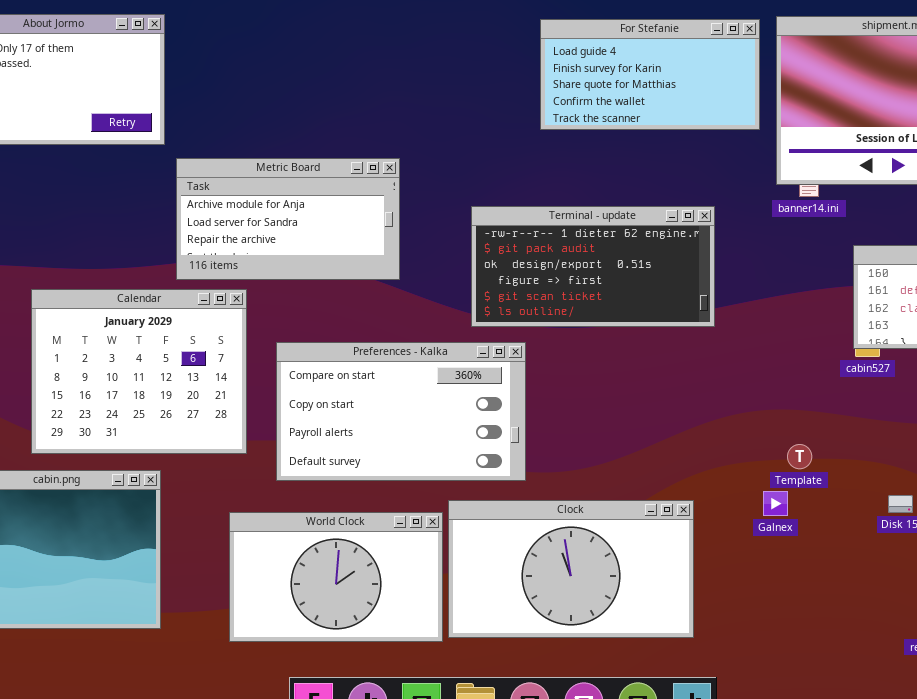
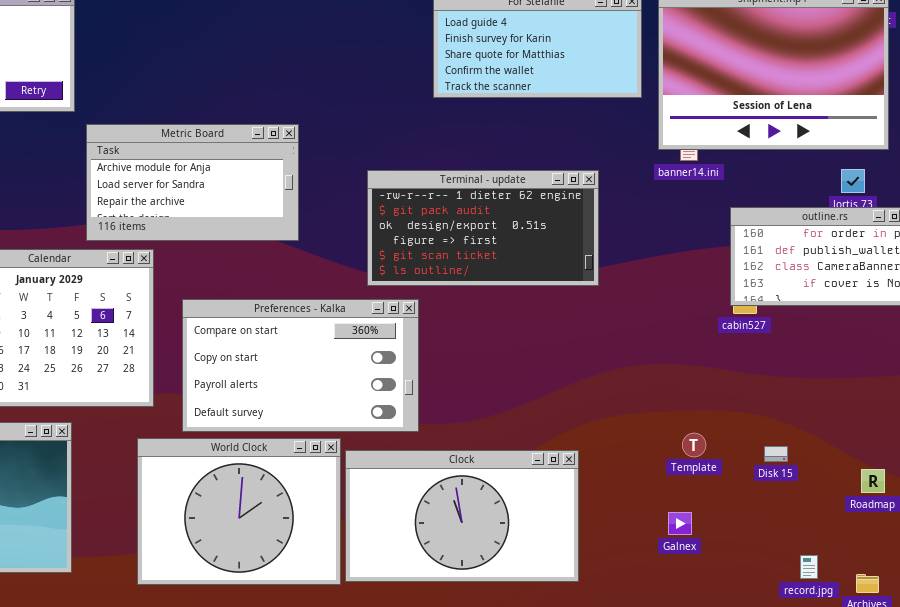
Template: [787,444,812,469] -> [682,433,706,457], moved
Galnex: [763,491,788,516] -> [668,512,692,535], moved
World Clock: [229,512,443,642] -> [137,438,341,585], resized

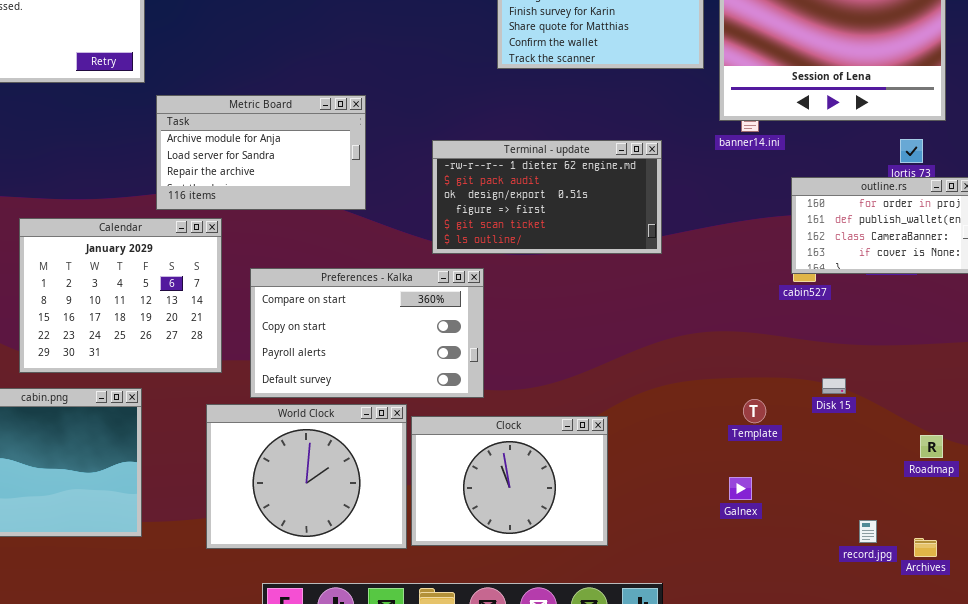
Disk 15: [764,446,788,462] -> [822,378,846,394], moved
Clock: [345,450,579,582] -> [411,416,608,546], resized

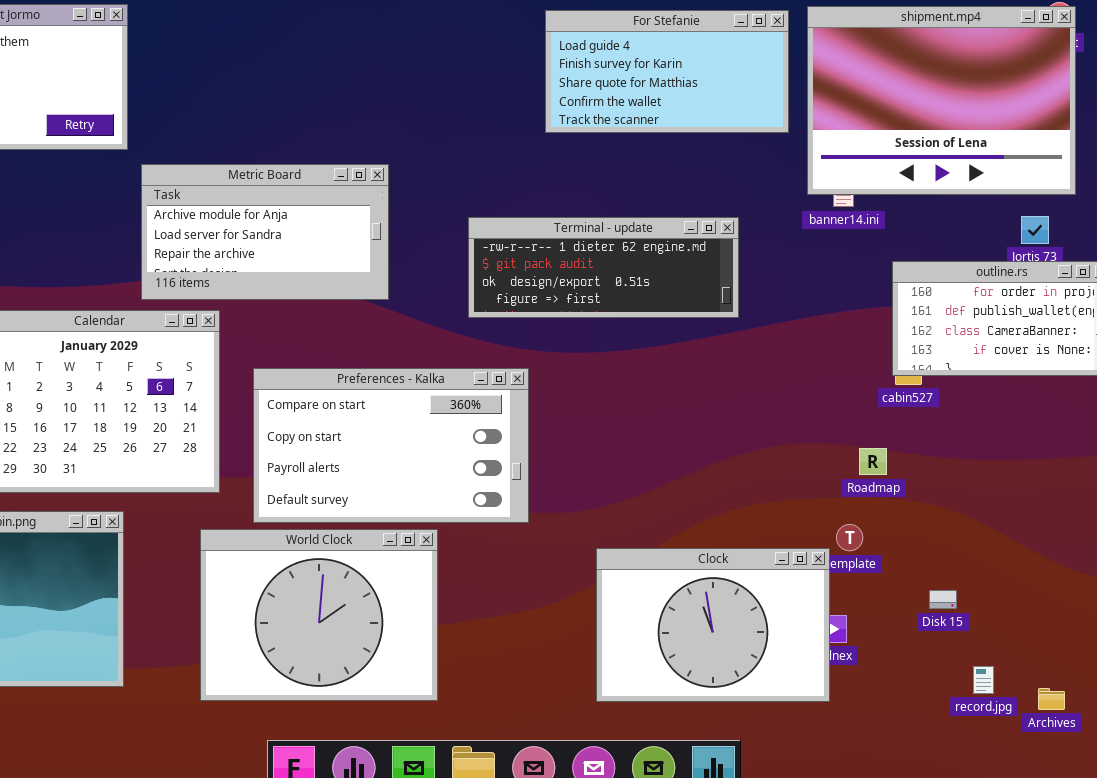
Terminal - update: [432,140,662,254] -> [468,217,739,318], resized
Disk 15: [822,378,846,394] -> [929,590,957,609], moved
Clock: [411,416,608,546] -> [596,548,830,702], moved
Roadmap: [920,435,943,458] -> [859,448,887,475], moved

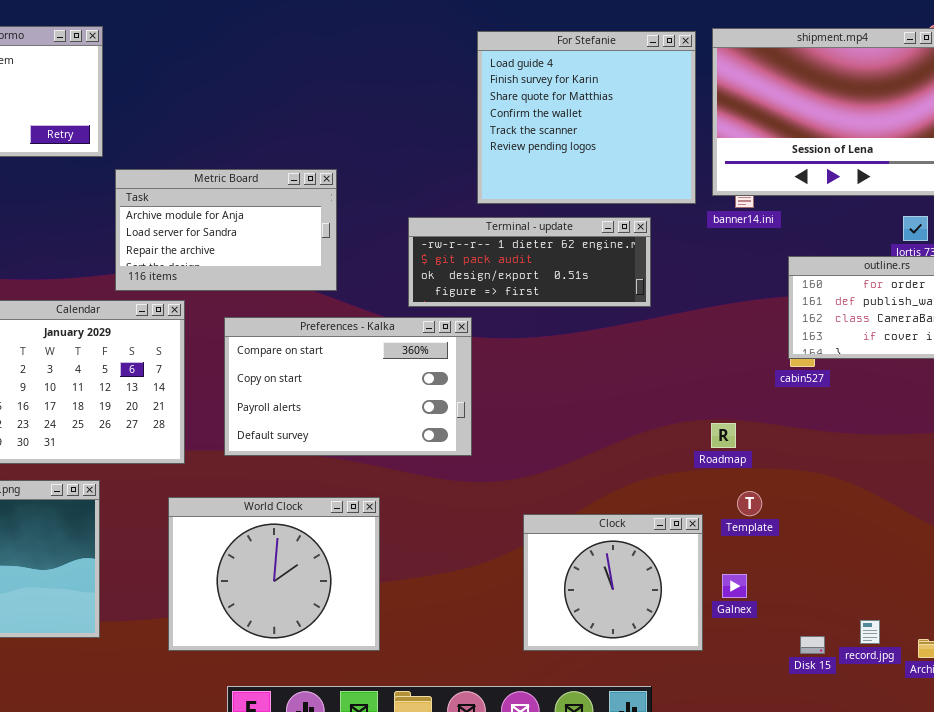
For Stefanie: [545,10,789,133] -> [477,31,696,204], resized
Preferences - Kalka: [253,368,529,523] -> [224,317,472,456], moved
Roadmap: [859,448,887,475] -> [711,423,736,448], moved
Clock: [596,548,830,702] -> [523,514,703,651], resized
Disk 15: [929,590,957,609] -> [800,636,825,654], moved

